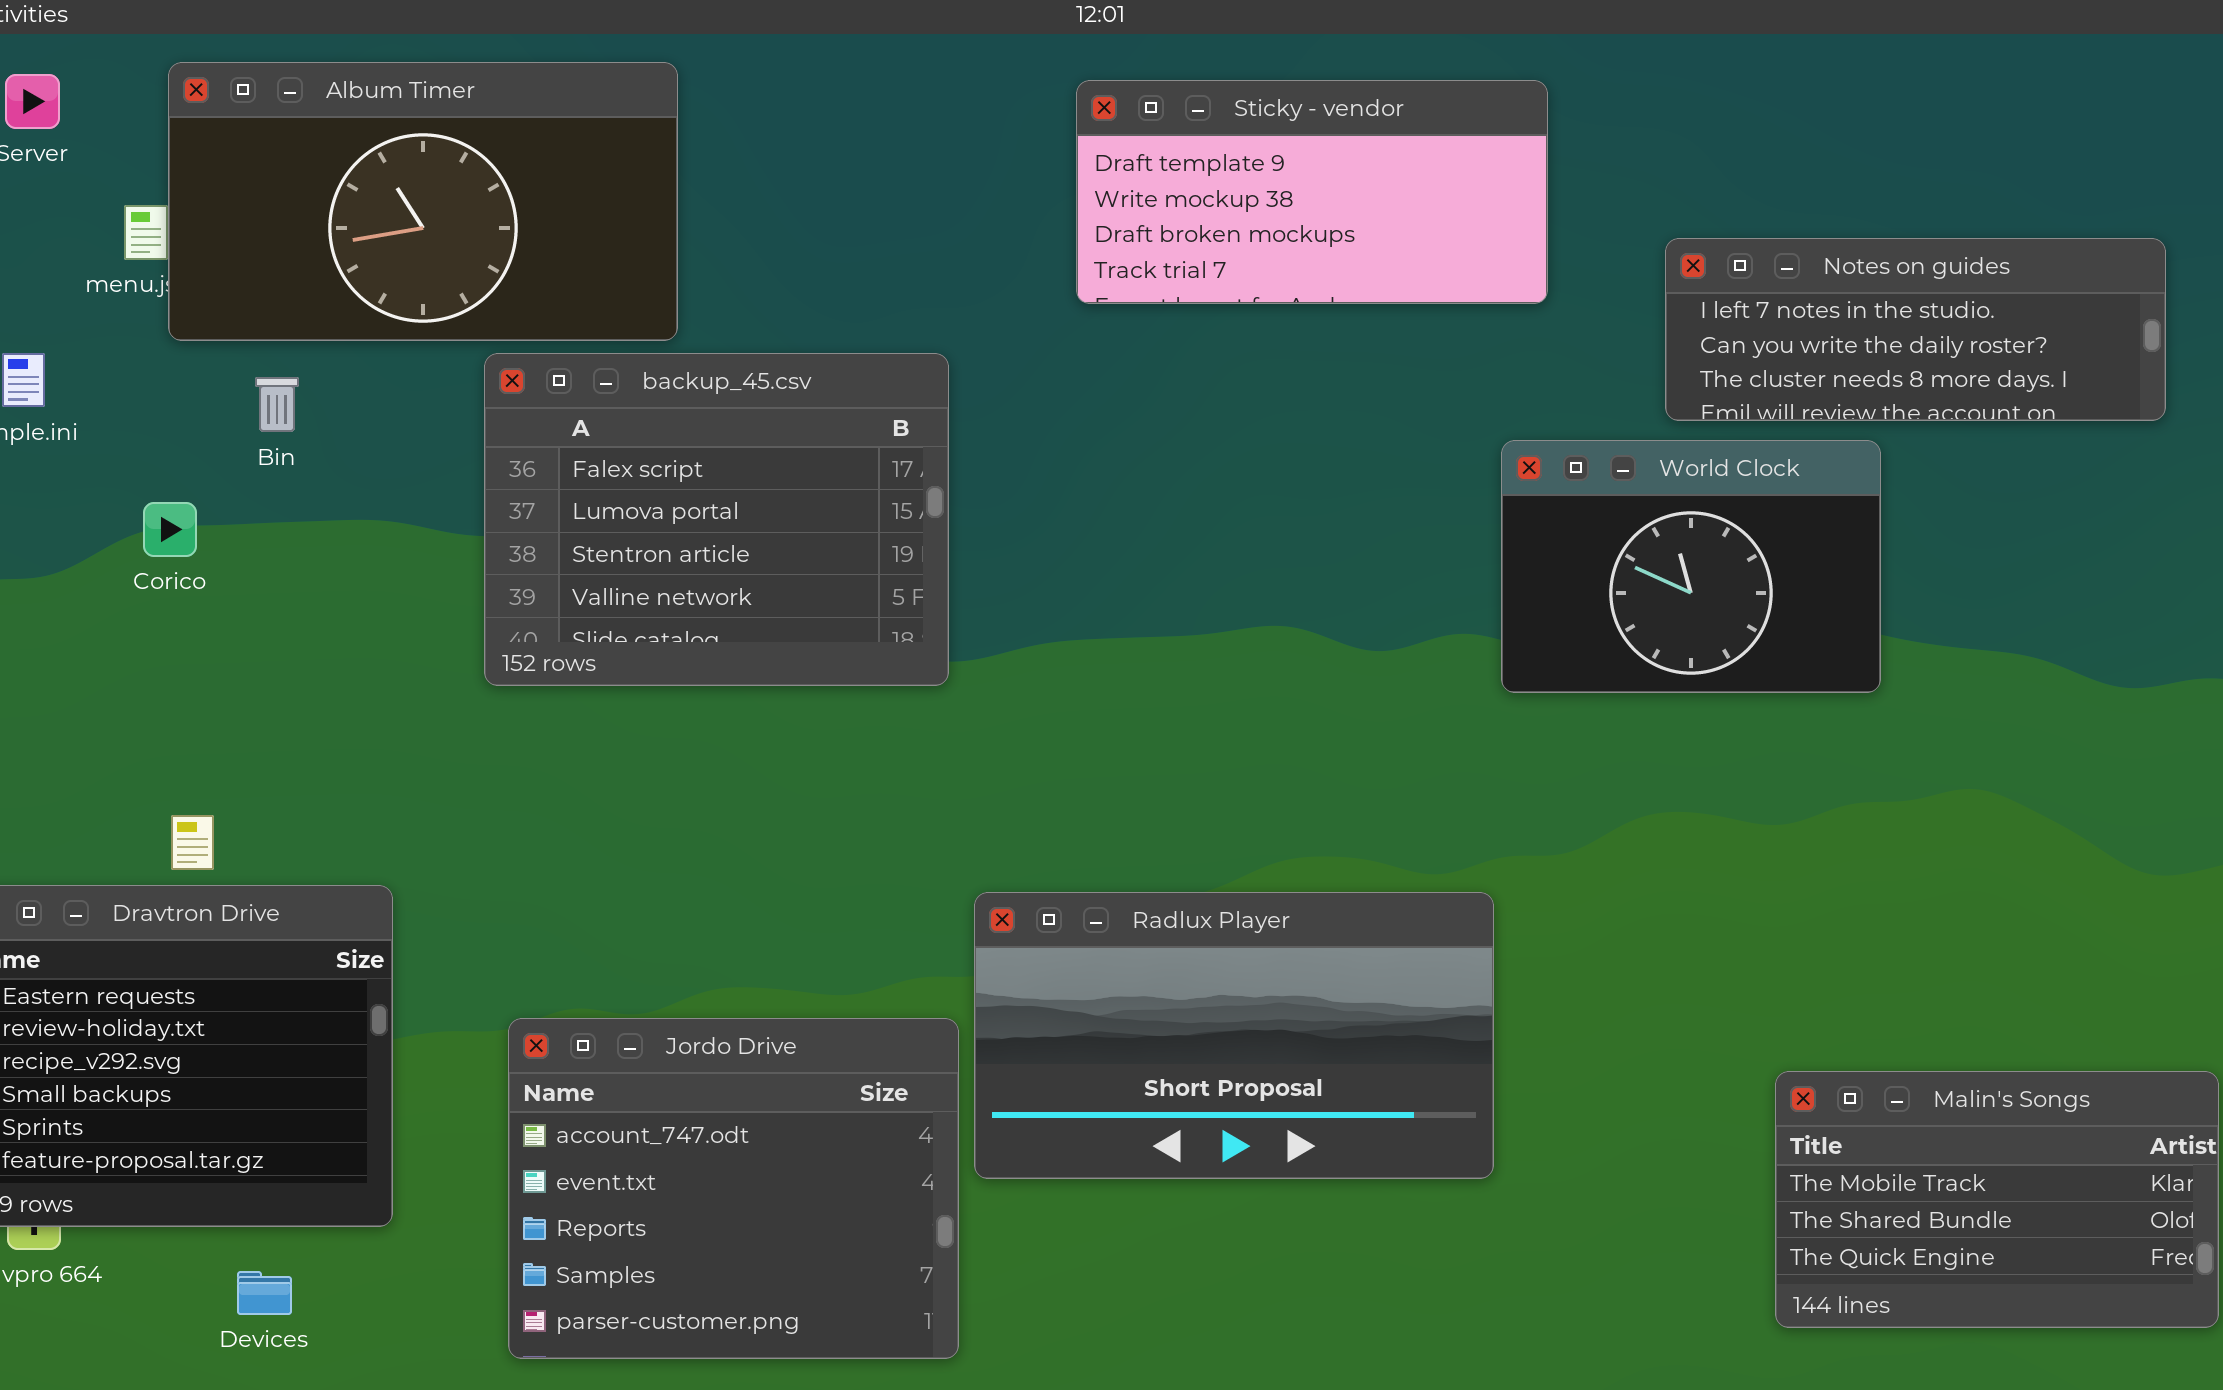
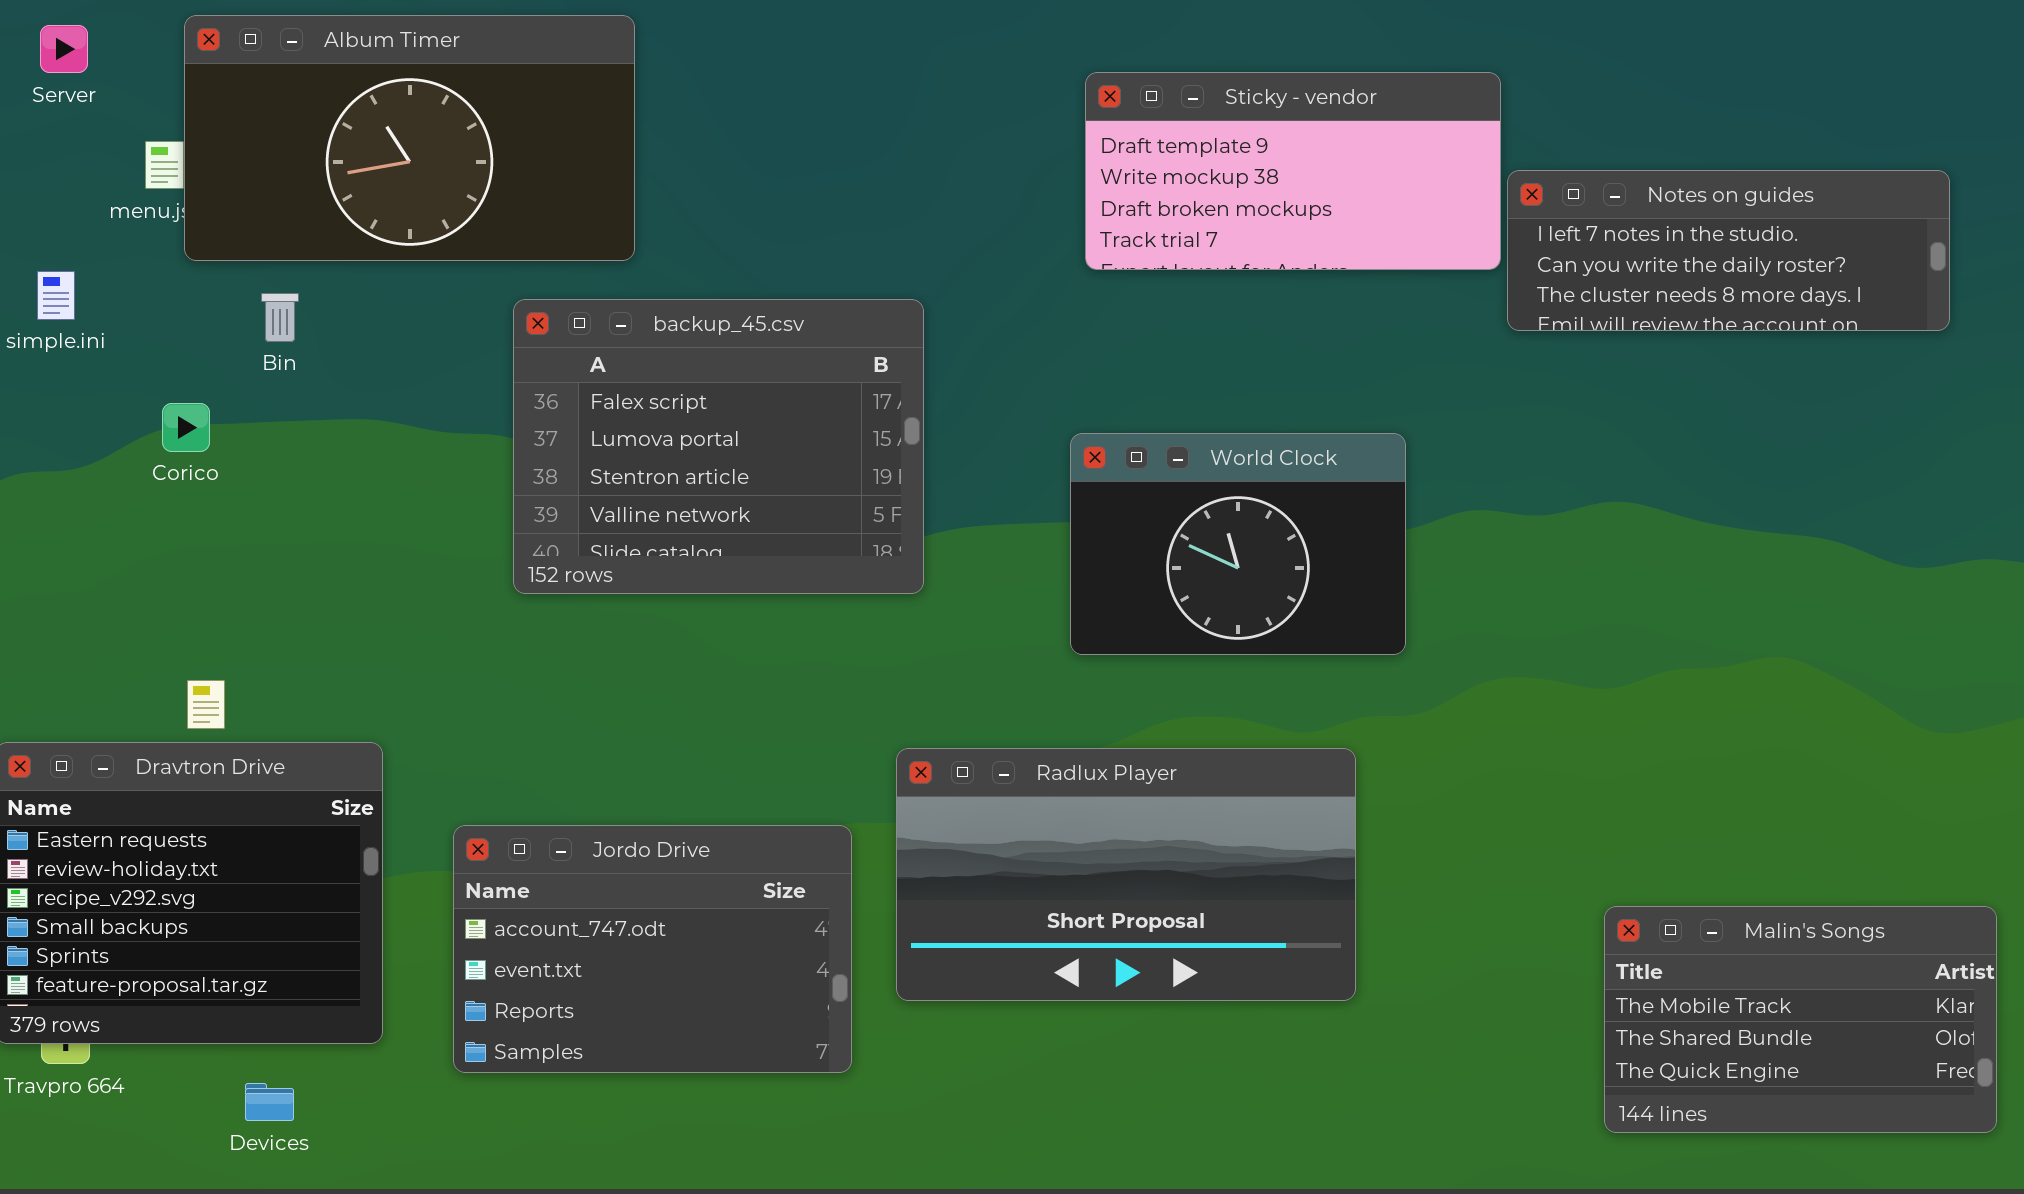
Sticky - vendor: [1076,80,1548,304] -> [1085,72,1501,270], moved
backup_45.csv: [484,353,949,686] -> [513,299,924,594], moved
World Clock: [1501,440,1881,693] -> [1070,433,1406,655], moved
Jordo Drive: [508,1018,959,1359] -> [453,825,852,1073], moved, resized

